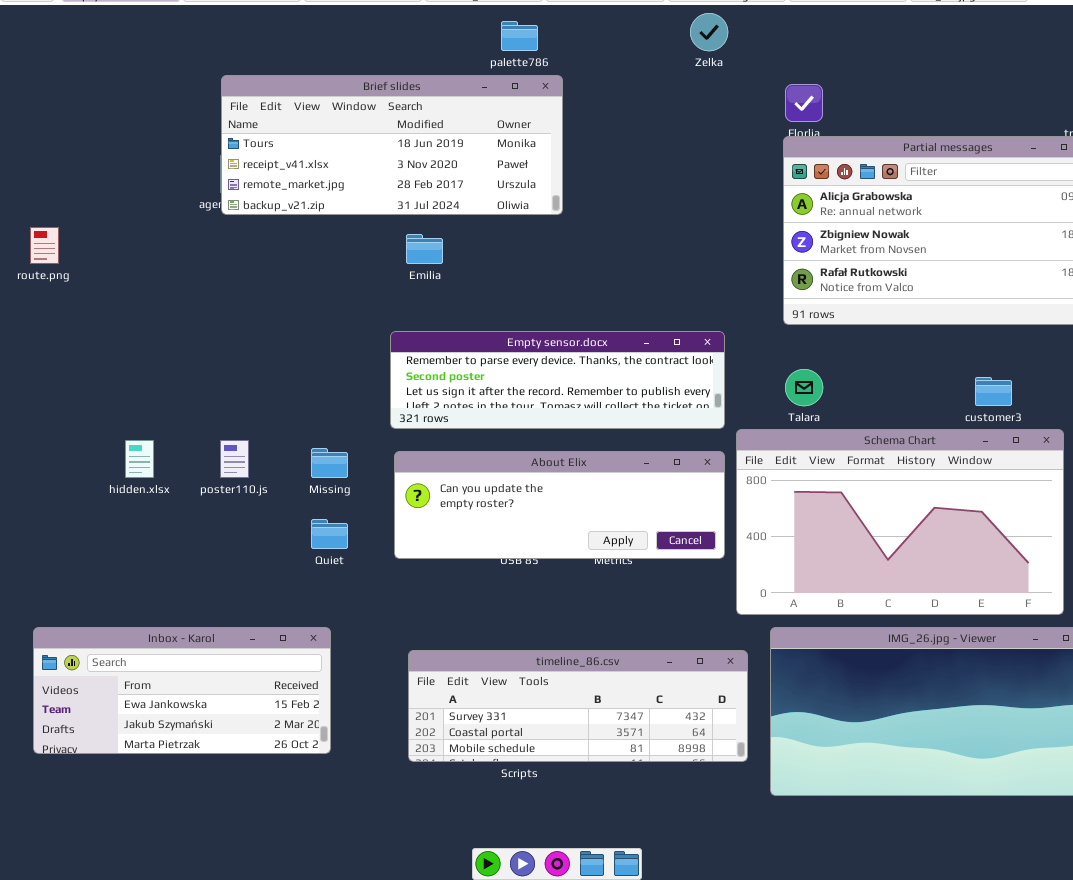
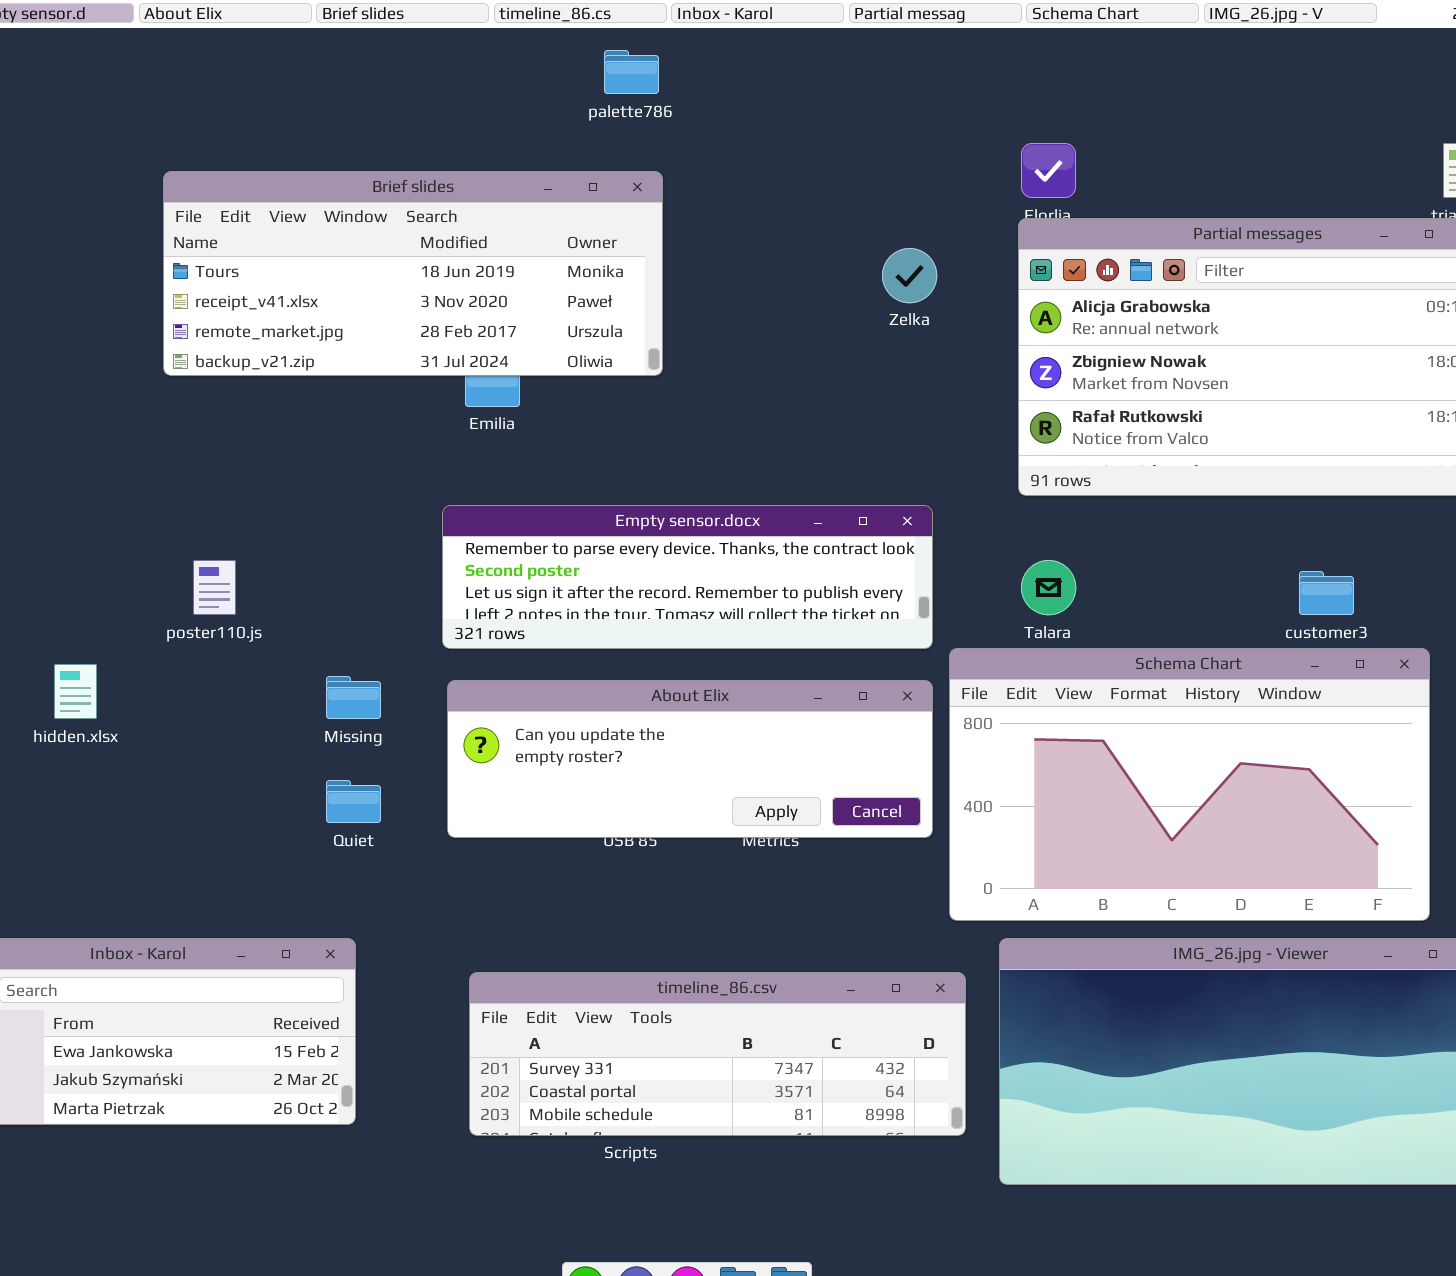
Zelka: [690,13,728,51] -> [882,248,937,303], moved
Brief slides: [221,75,563,215] -> [163,171,663,376], moved
poster110.js: [220,440,249,478] -> [193,560,236,615], moved

